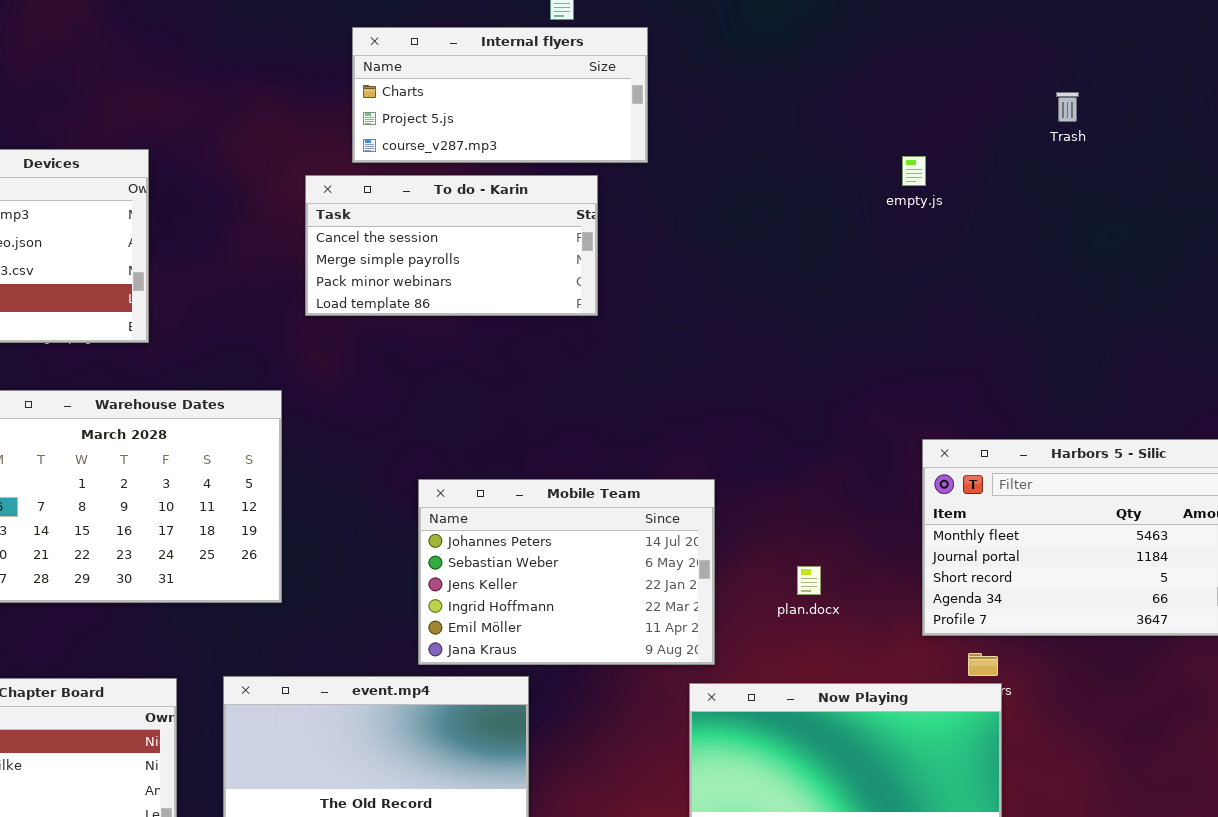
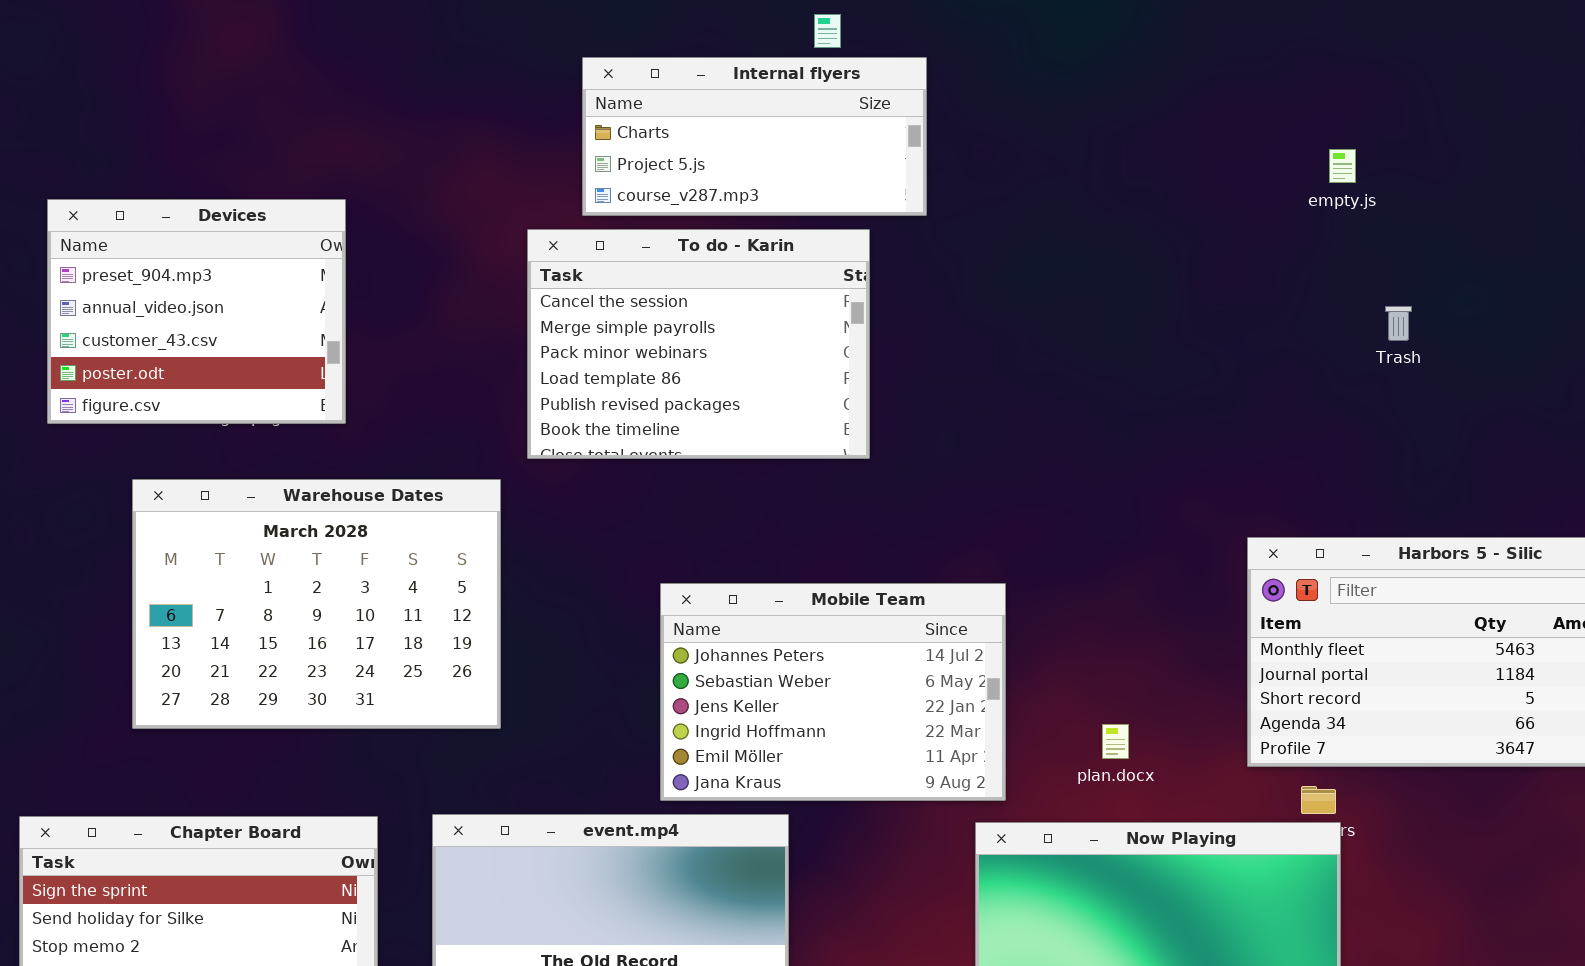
Trash: [1056,92,1079,122] -> [1385,306,1412,341], moved
empty.js: [902,156,926,186] -> [1329,149,1356,183], moved
To do - Karin: [305,175,598,316] -> [527,229,870,459], resized
plan.docx: [797,566,821,595] -> [1102,724,1129,759], moved

